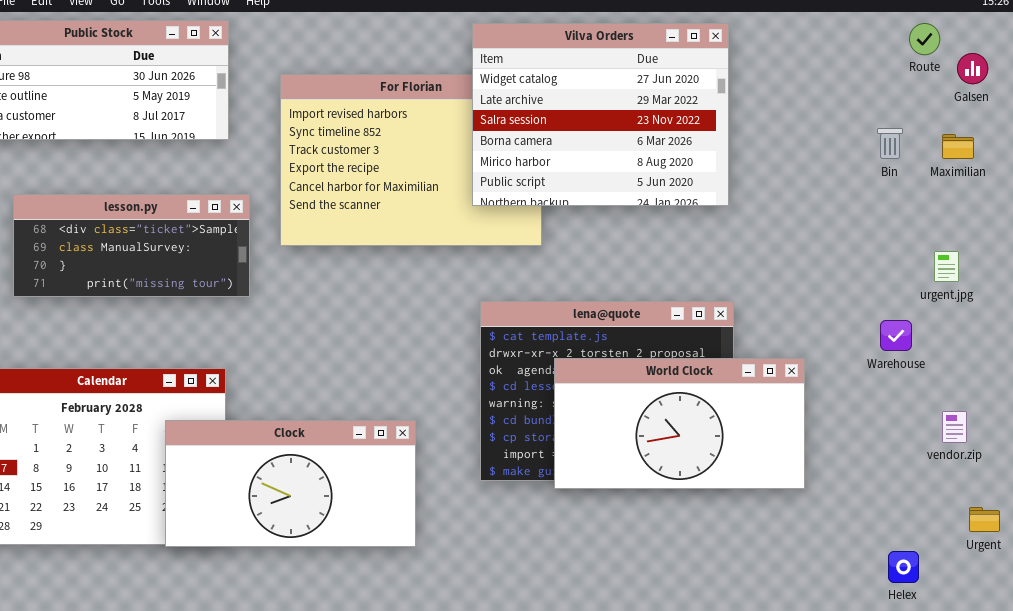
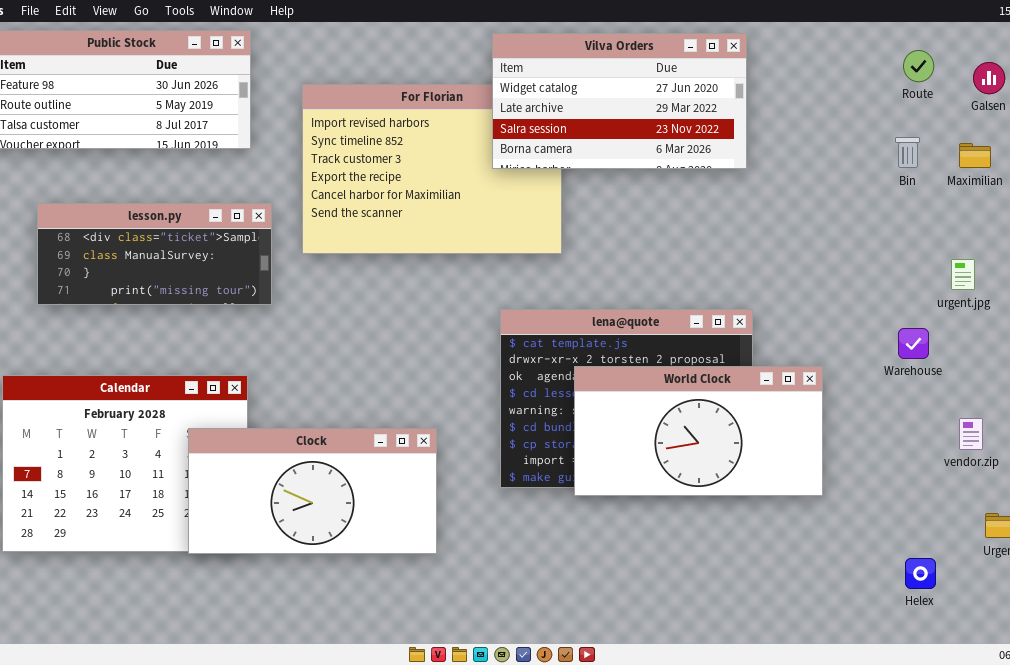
Vilva Orders: [472,23,729,206] -> [492,33,747,169], resized
Route: [909,23,940,55] -> [903,50,934,82], moved

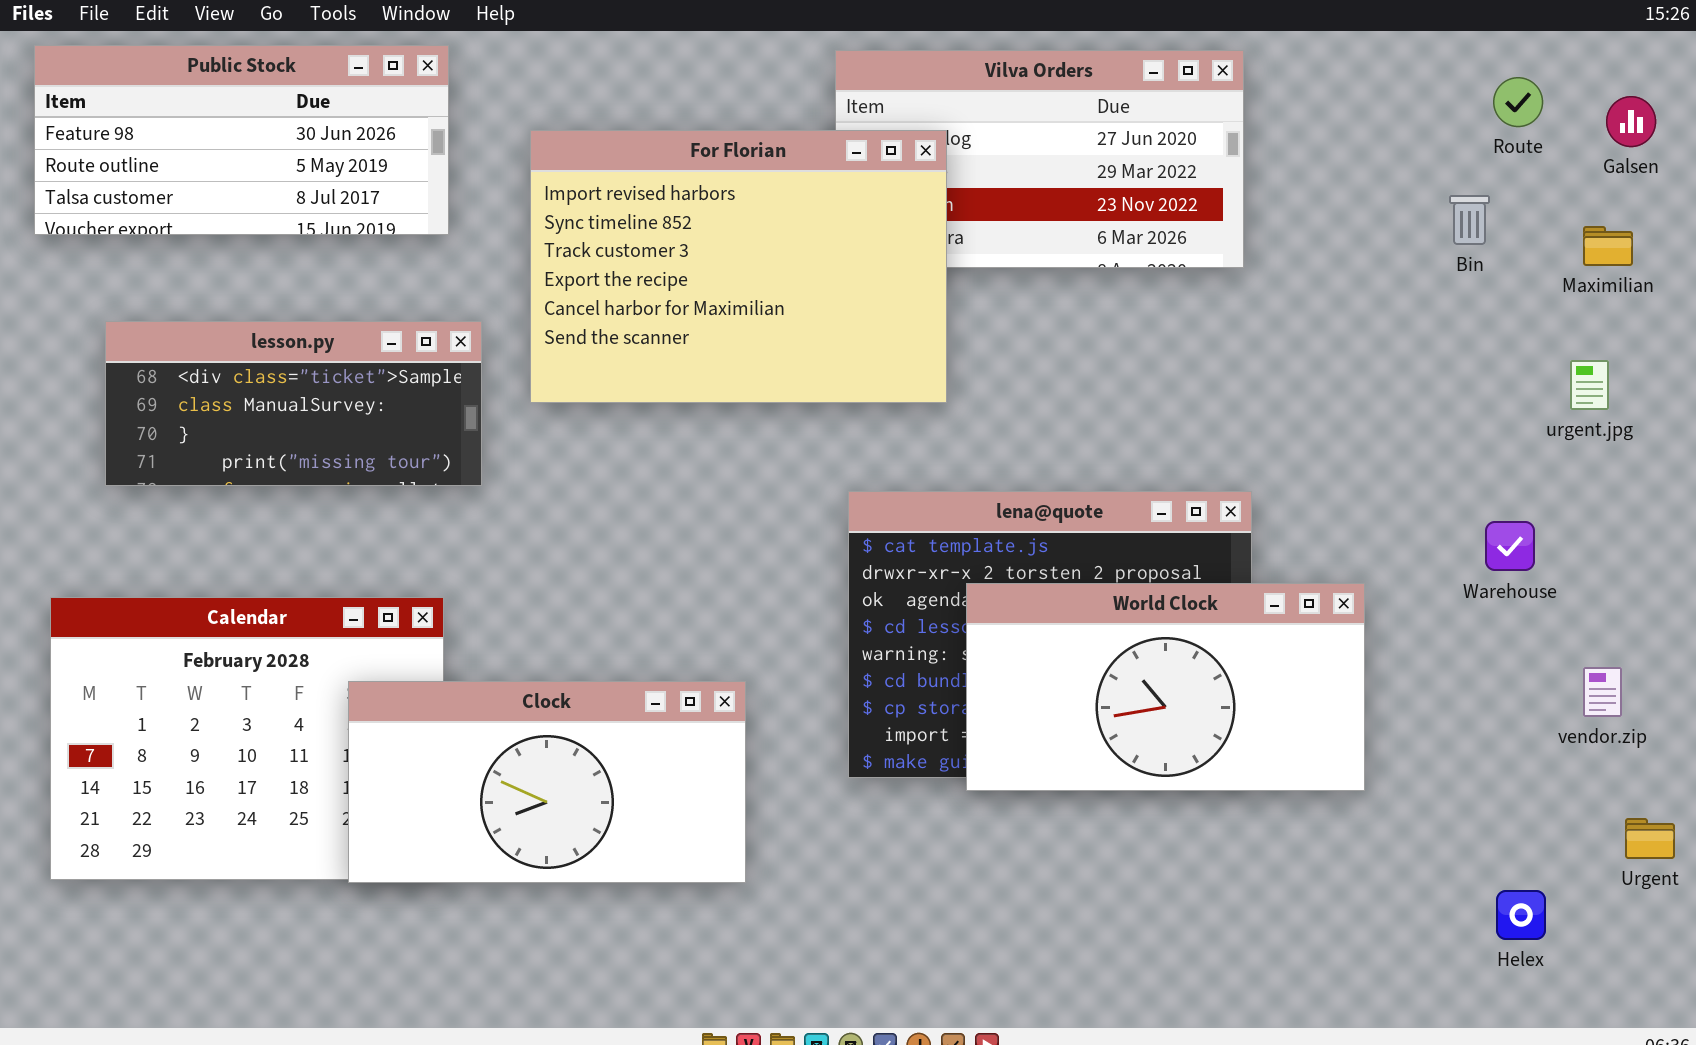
For Florian: [302,84,562,254] -> [530,130,947,403], raised
Bin: [895,137,920,168] -> [1449,195,1490,245], moved
urgent.jpg: [951,259,975,290] -> [1570,360,1609,410], moved

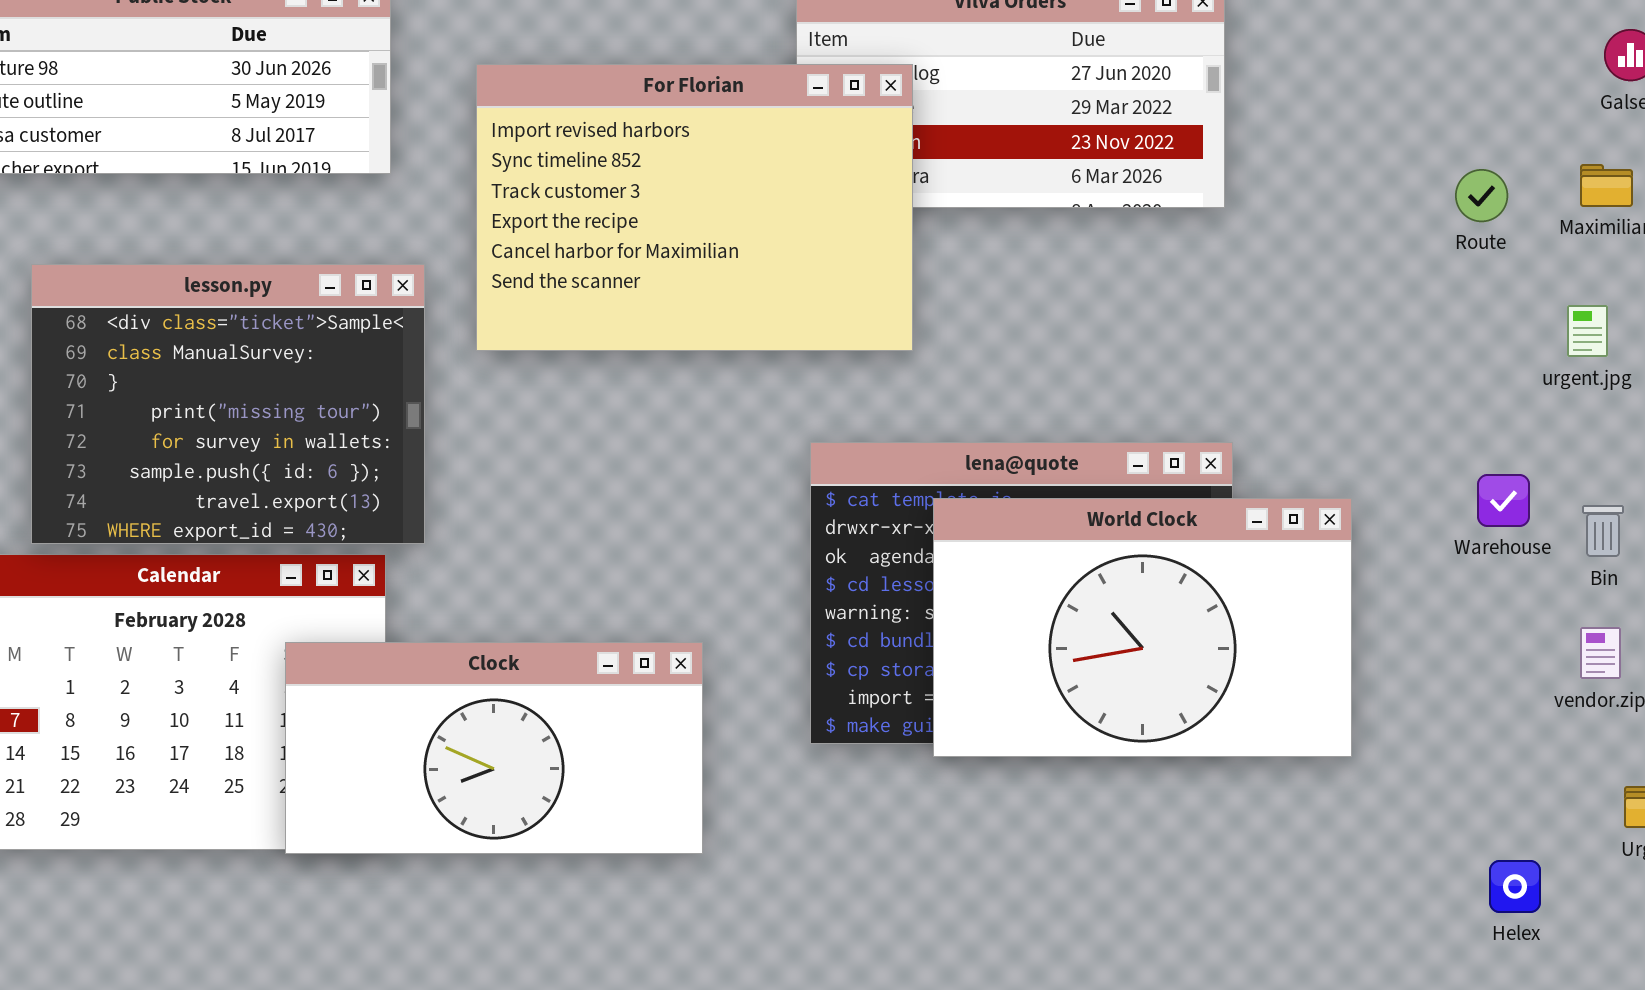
Route: [1493,77,1543,127] -> [1455,169,1508,222], moved
Bin: [1449,195,1490,245] -> [1582,505,1624,557], moved
lesson.py: [105,321,482,486] -> [31,264,425,544], resized
World Clock: [966,583,1365,791] -> [933,498,1352,757], resized

